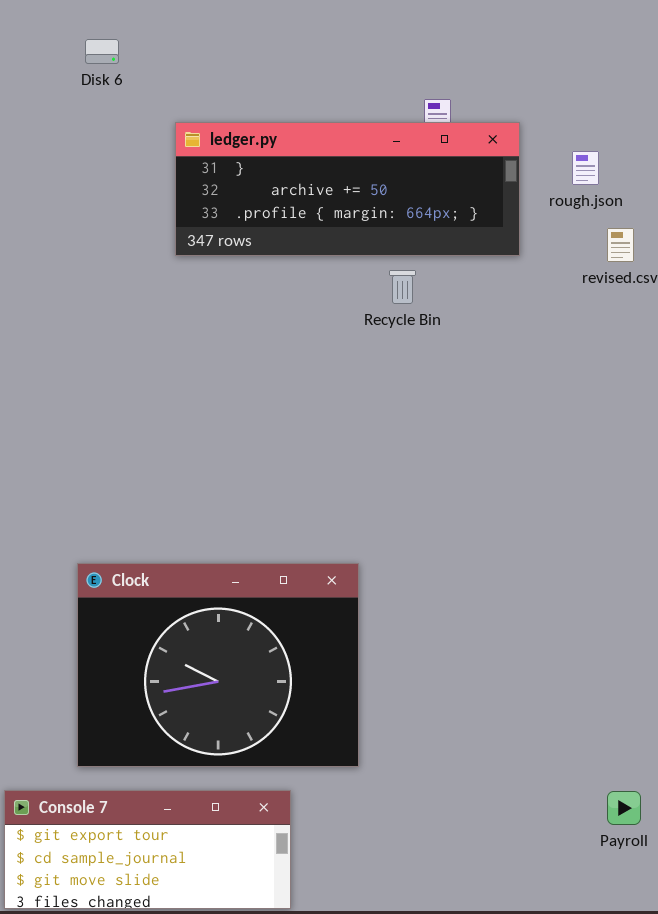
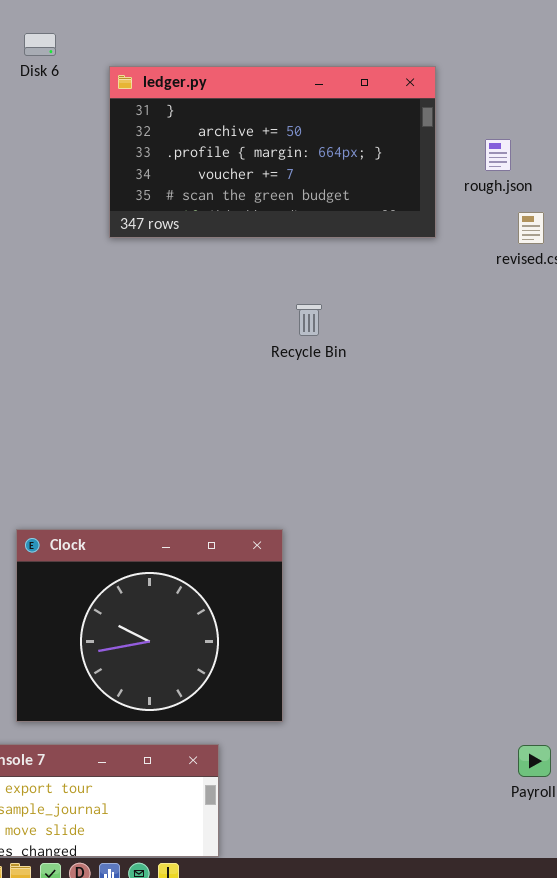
ledger.py: [175,122,520,256] -> [109,66,436,238], resized
Recycle Bin: [389,270,416,304] -> [296,304,322,336], moved

